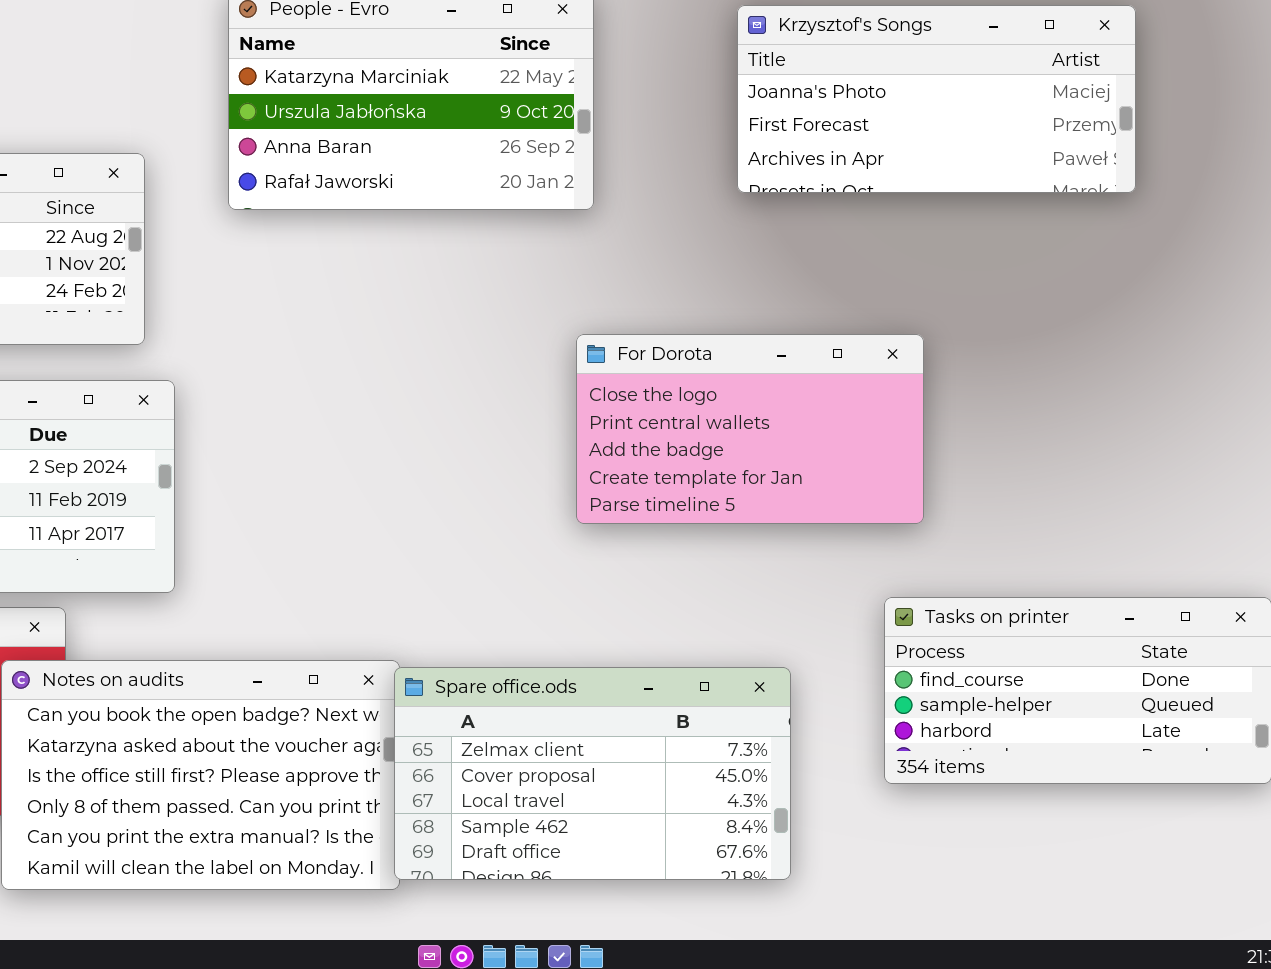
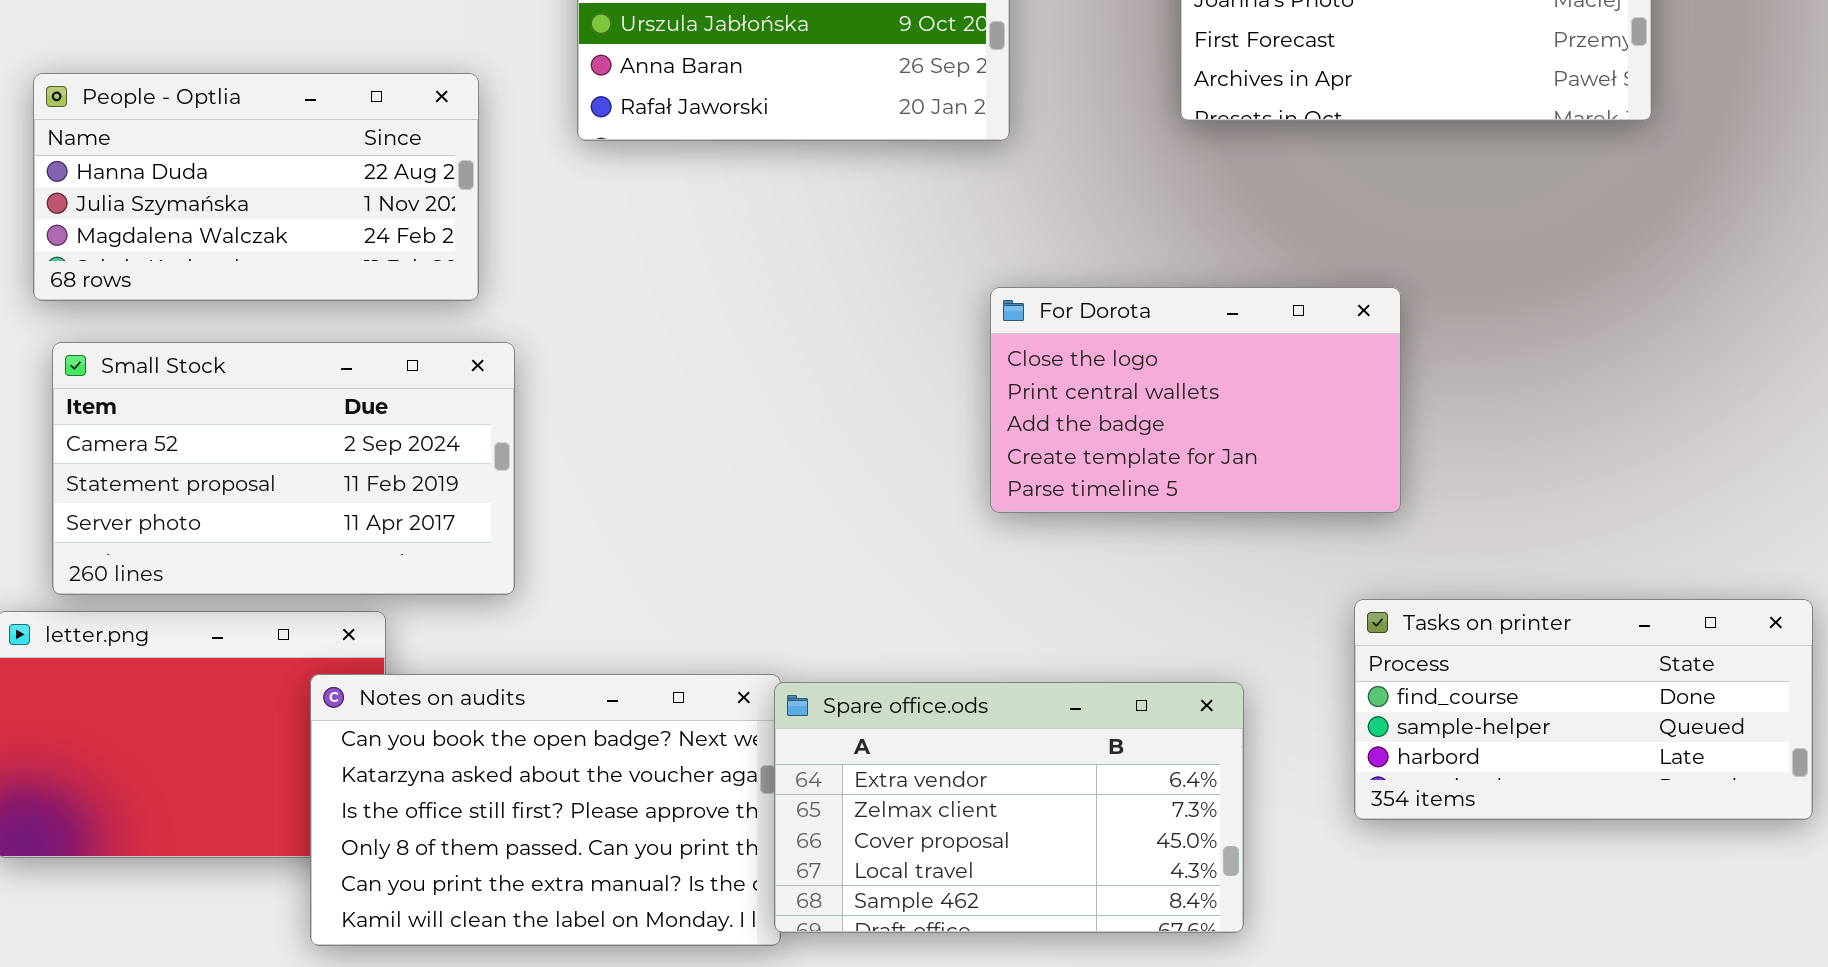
Spare office.ods: [394,667,791,880] -> [774,682,1244,933], scrolled up 1 row

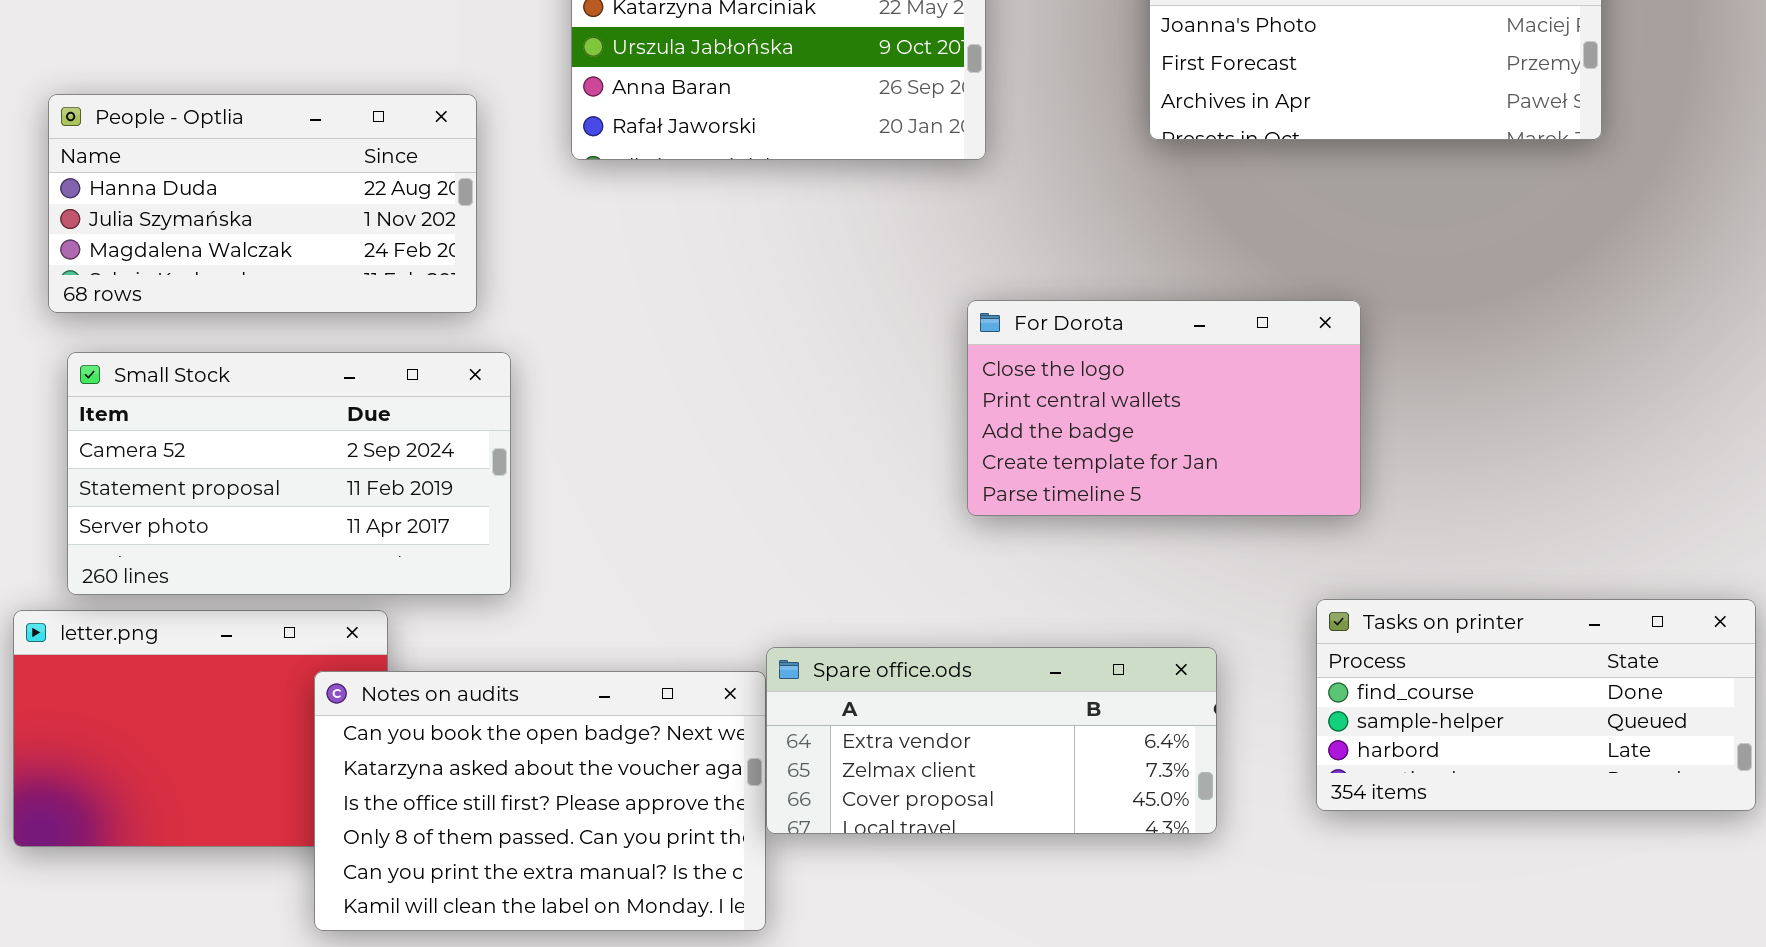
Spare office.ods: [774,682,1244,933] -> [766,647,1217,834], moved, resized

